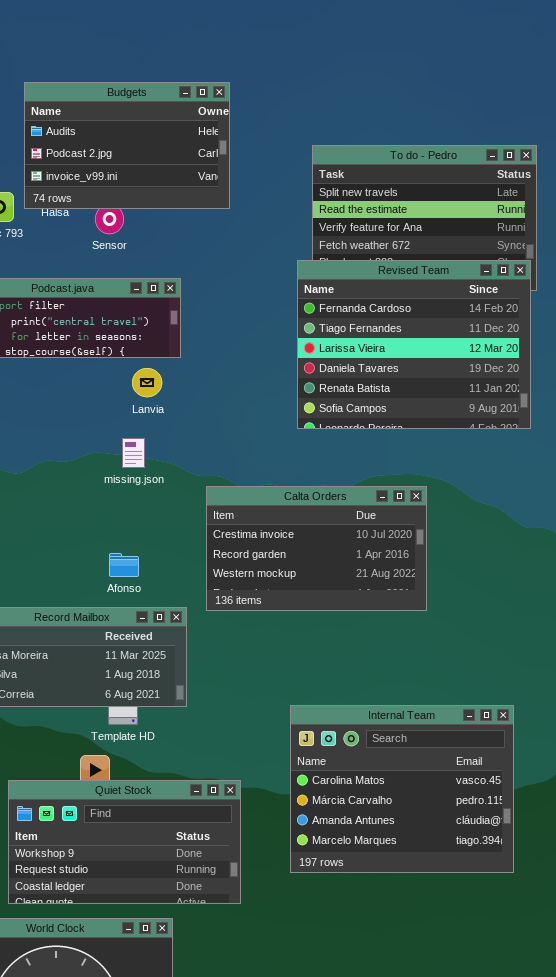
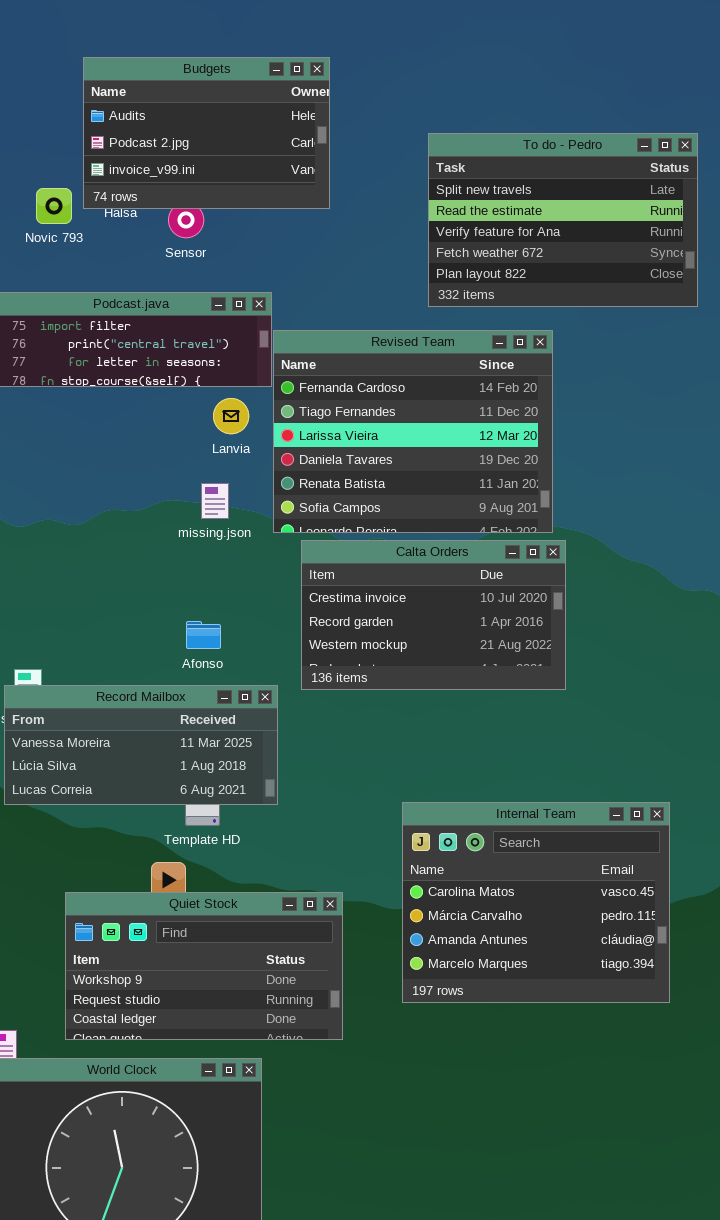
Revised Team: [297,260,531,429] -> [273,330,553,533], moved

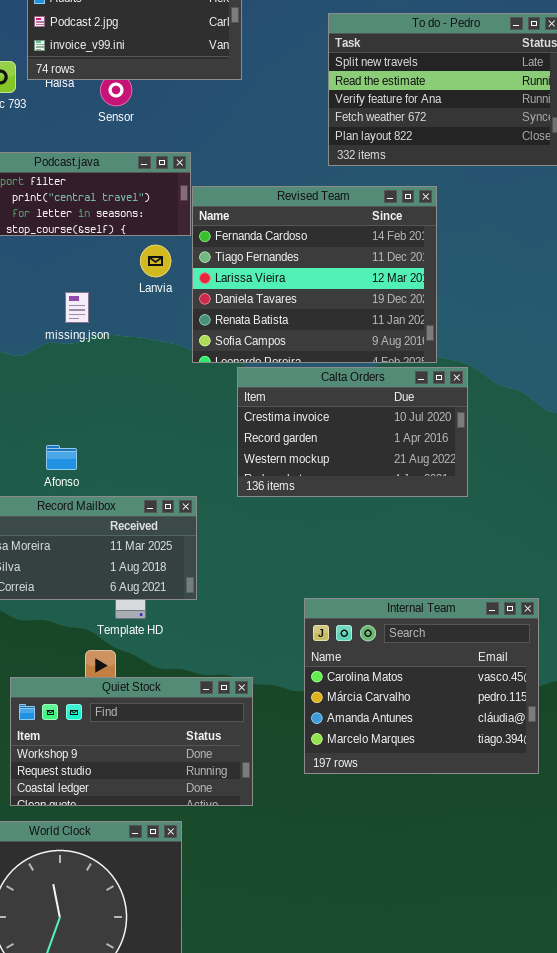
missing.json: [201,483,229,519] -> [65,292,89,323], moved
Calta Orders: [301,540,566,690] -> [237,367,468,497], moved
Afonso: [186,621,221,649] -> [46,445,77,470], moved

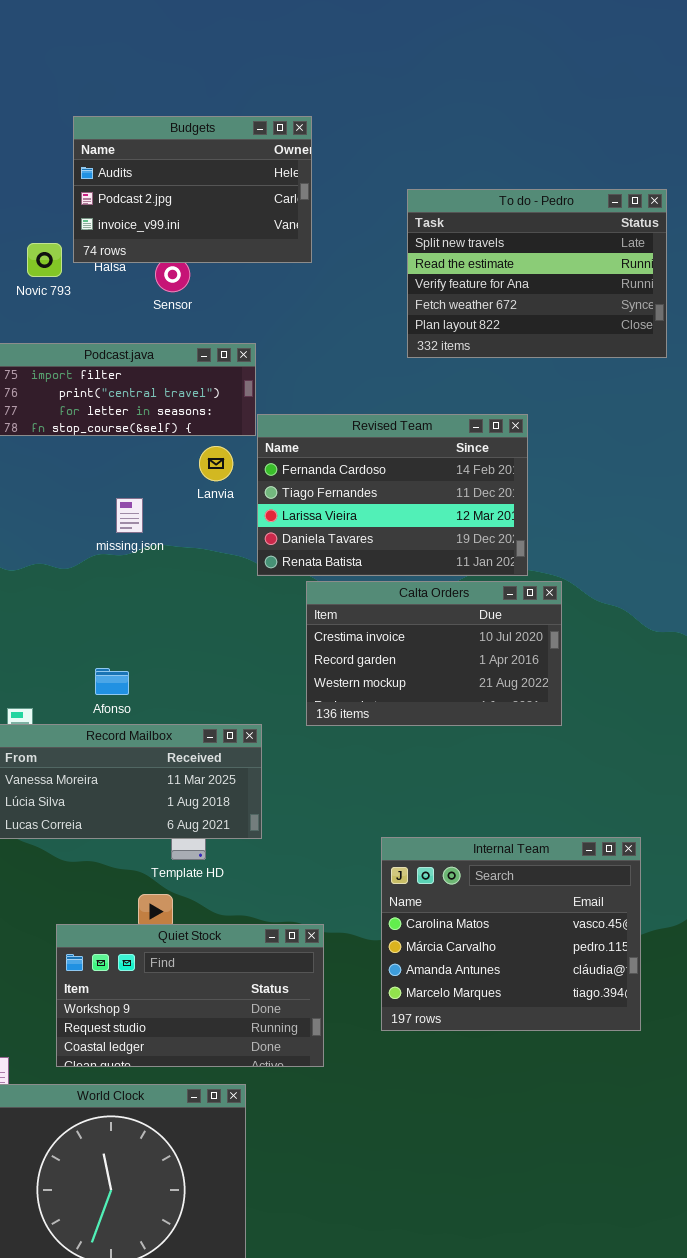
Revised Team: [192,186,437,363] -> [257,414,528,576], resized

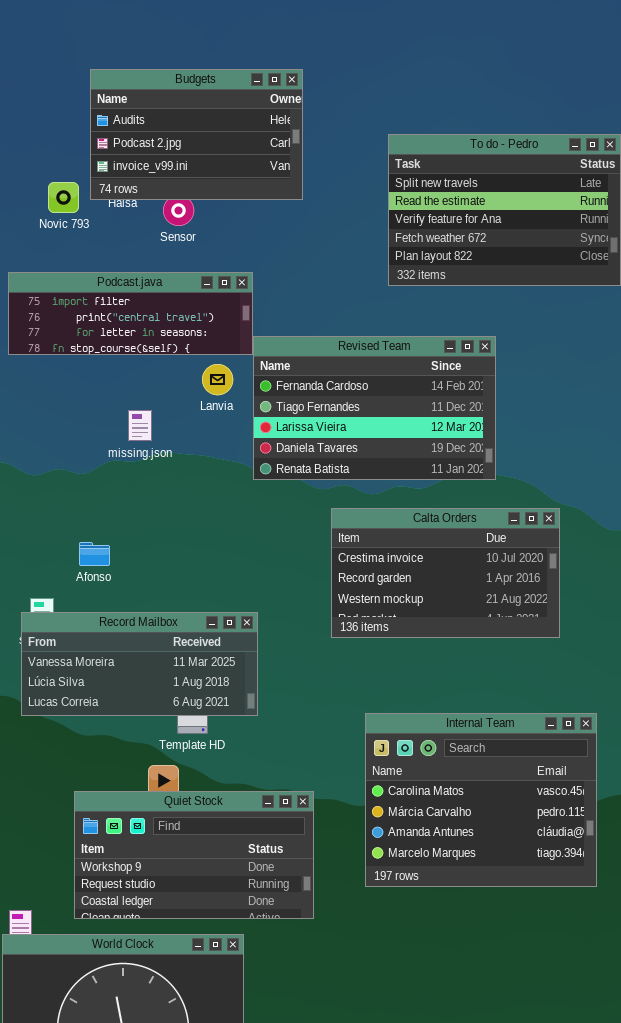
Calta Orders: [306,581,562,726] -> [331,508,560,638], moved
Afonso: [95,668,129,695] -> [79,542,110,566], moved

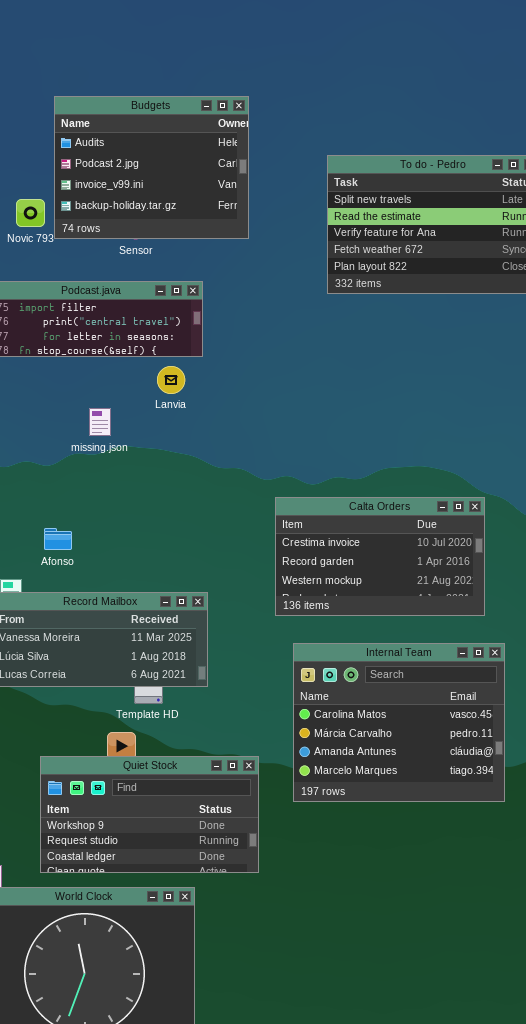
Budgets: [90,69,303,200] -> [54,96,249,239], resized
Revised Team: [253,336,496,480] -> none, closed
Internal Team: [365,713,597,887] -> [293,643,505,802], moved

